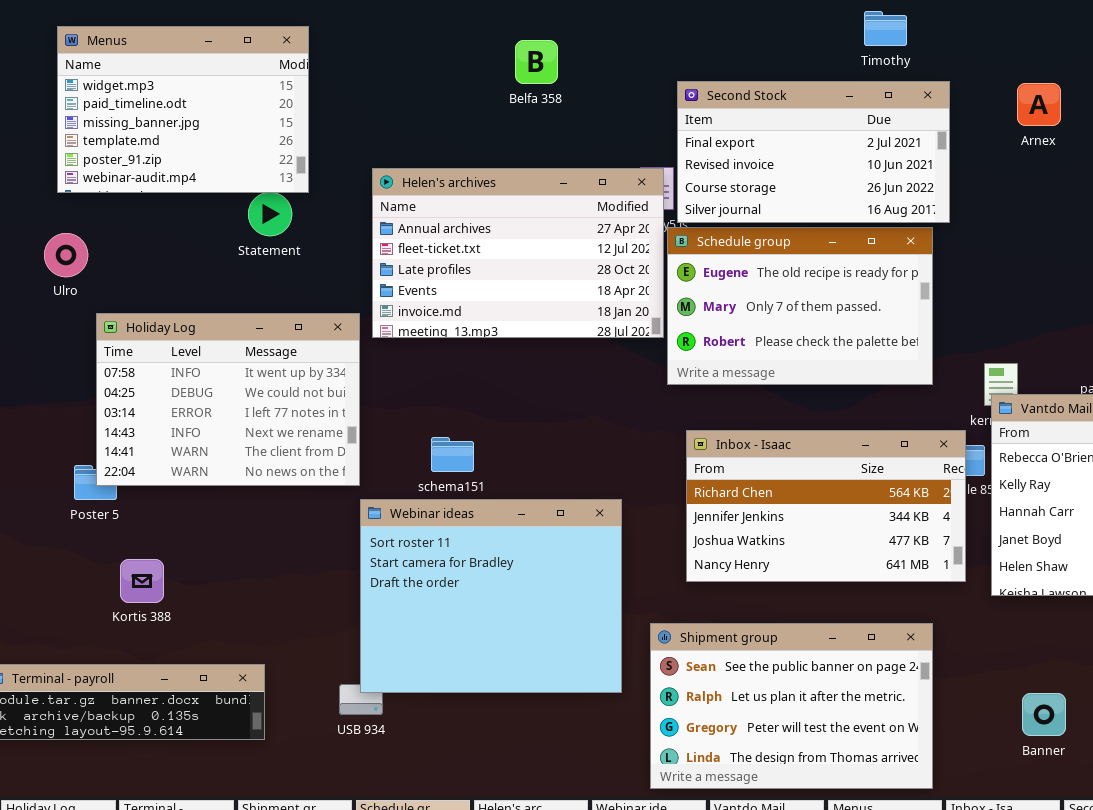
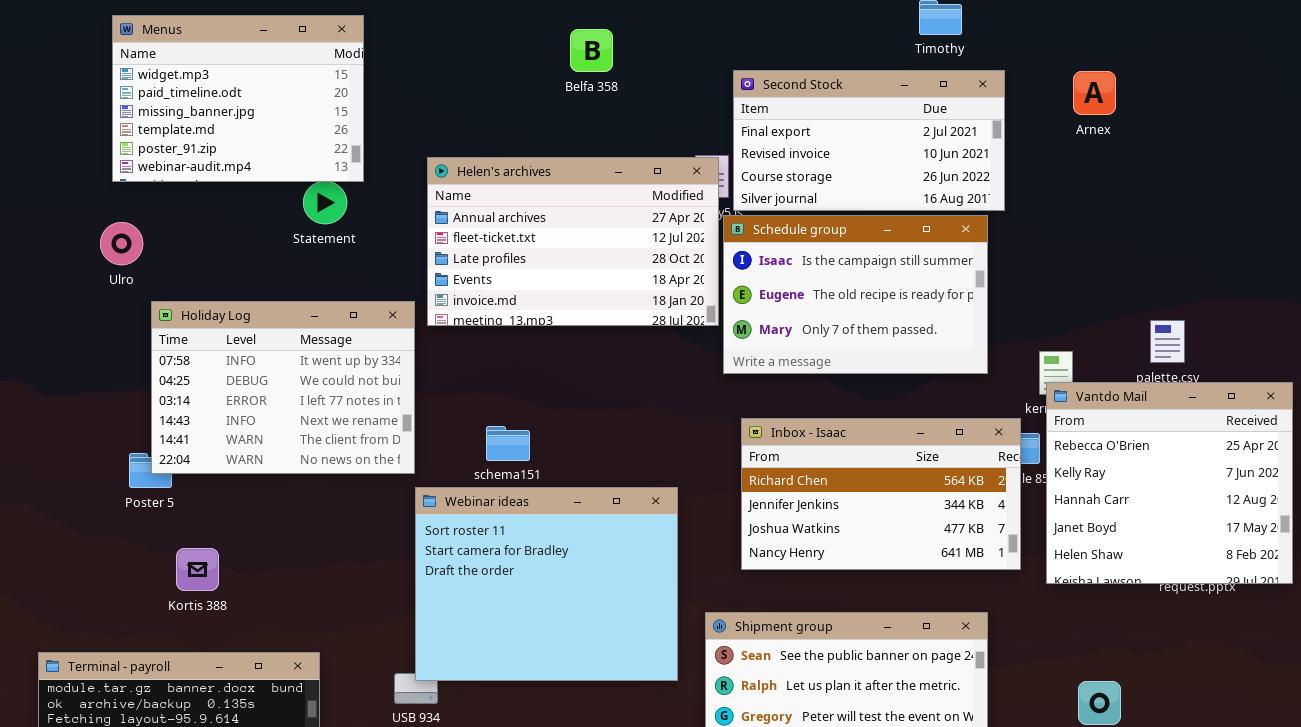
Schedule group: [667,227,933,385] -> [723,215,988,374], scrolled up 1 row

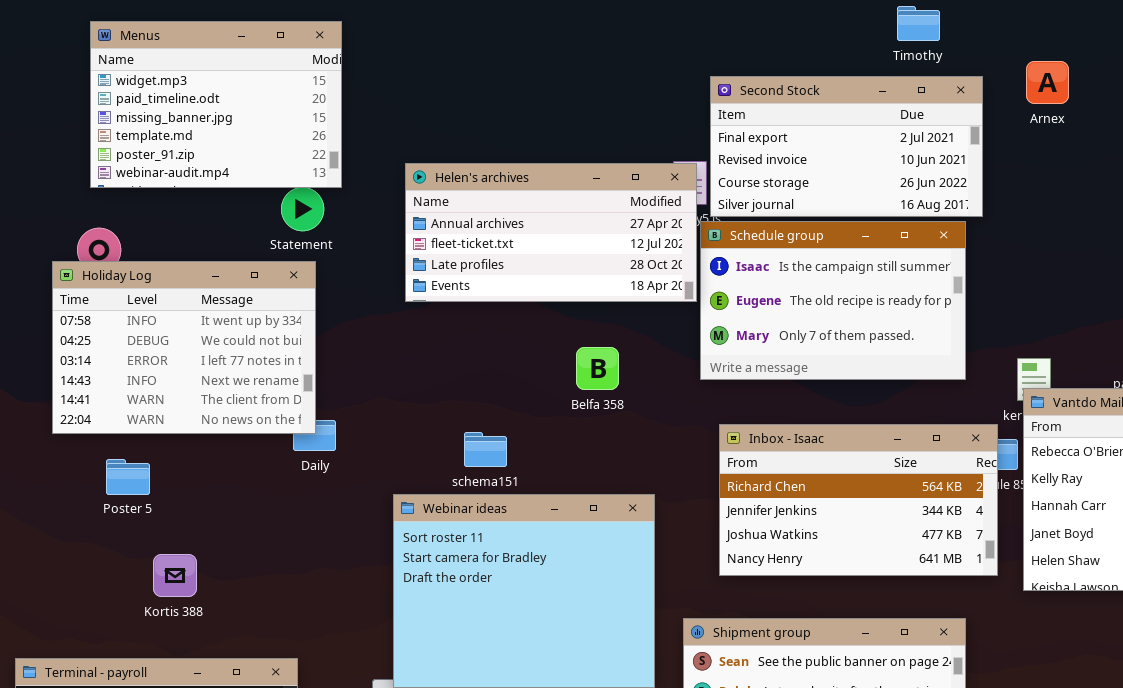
Belfa 358: [570,29,613,72] -> [576,347,619,390], moved
Arnex: [1073,71,1116,115] -> [1026,61,1069,104], moved
Helen's archives: [427,157,719,326] -> [405,163,697,302], resized
Holiday Log: [151,301,415,474] -> [52,261,316,434], moved

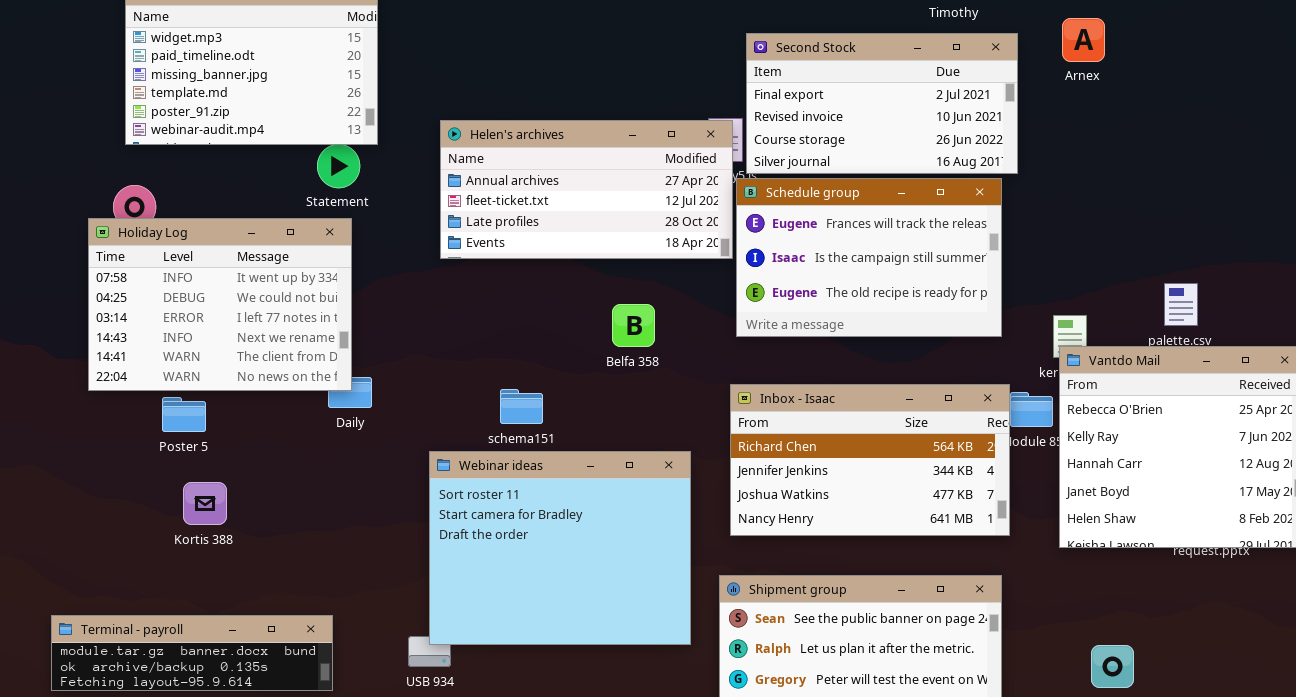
Schedule group: [700,221,966,380] -> [736,178,1002,337], scrolled up 1 row
Inbox - Isaac: [719,424,998,576] -> [730,384,1010,536], moved
Poster 5: [106,459,150,495] -> [162,397,206,432], moved
Kortis 388: [153,554,197,597] -> [183,482,227,525], moved

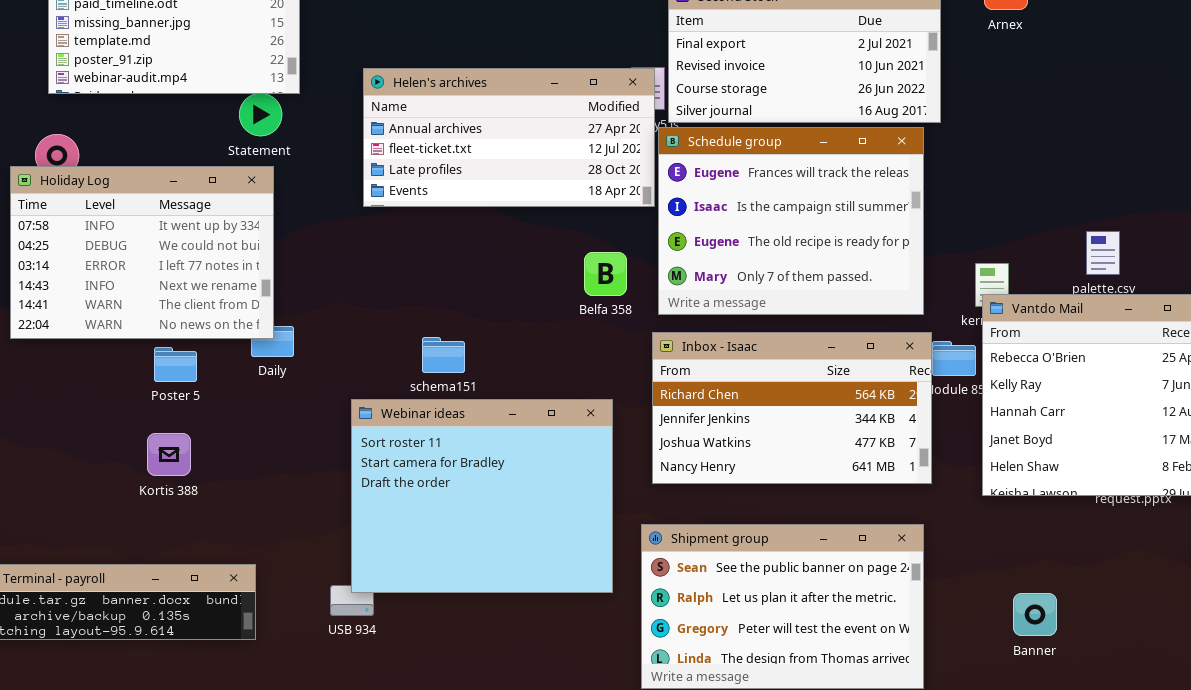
Schedule group: [736,178,1002,337] -> [658,127,924,315], resized
Belfa 358: [612,304,655,347] -> [584,252,627,296], moved
Poster 5: [162,397,206,432] -> [154,347,197,382], moved
Kortis 388: [183,482,227,525] -> [147,433,191,476], moved

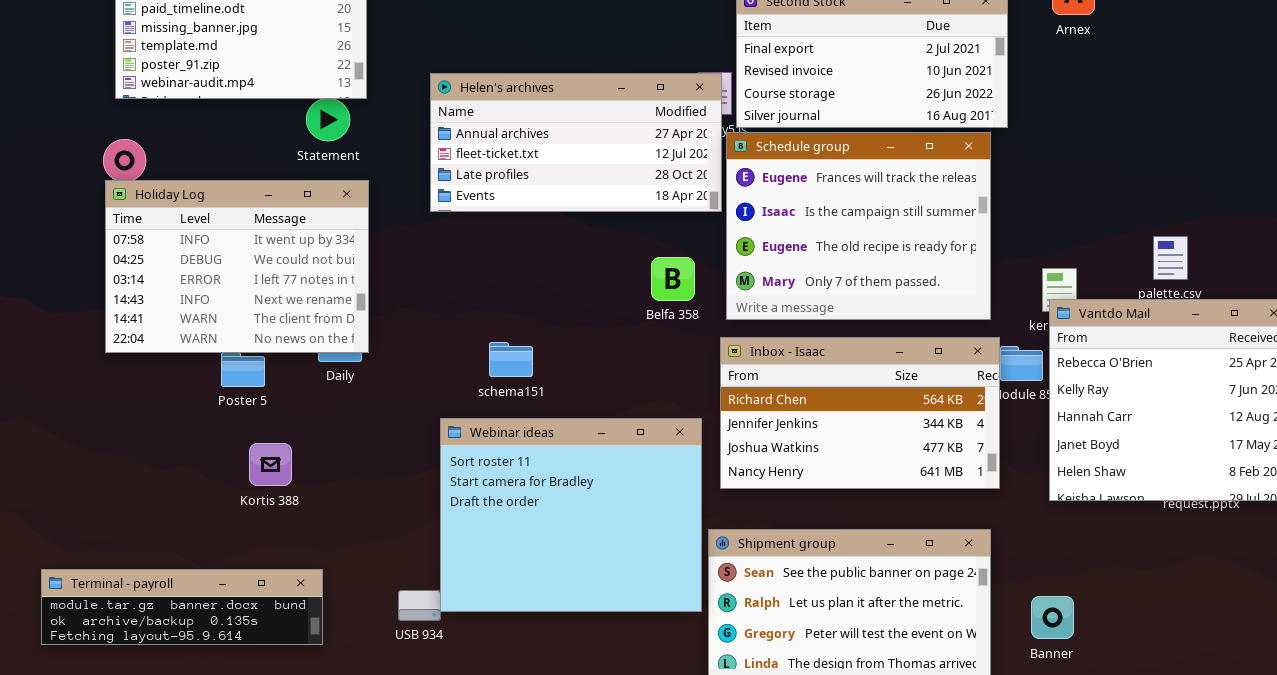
Holiday Log: [10,166,274,339] -> [105,180,369,353], moved
Webinar ideas: [351,399,613,593] -> [440,418,702,612], moved
Kortis 388: [147,433,191,476] -> [249,443,292,486], moved
Banner: [1013,593,1057,636] -> [1031,596,1074,639], moved

